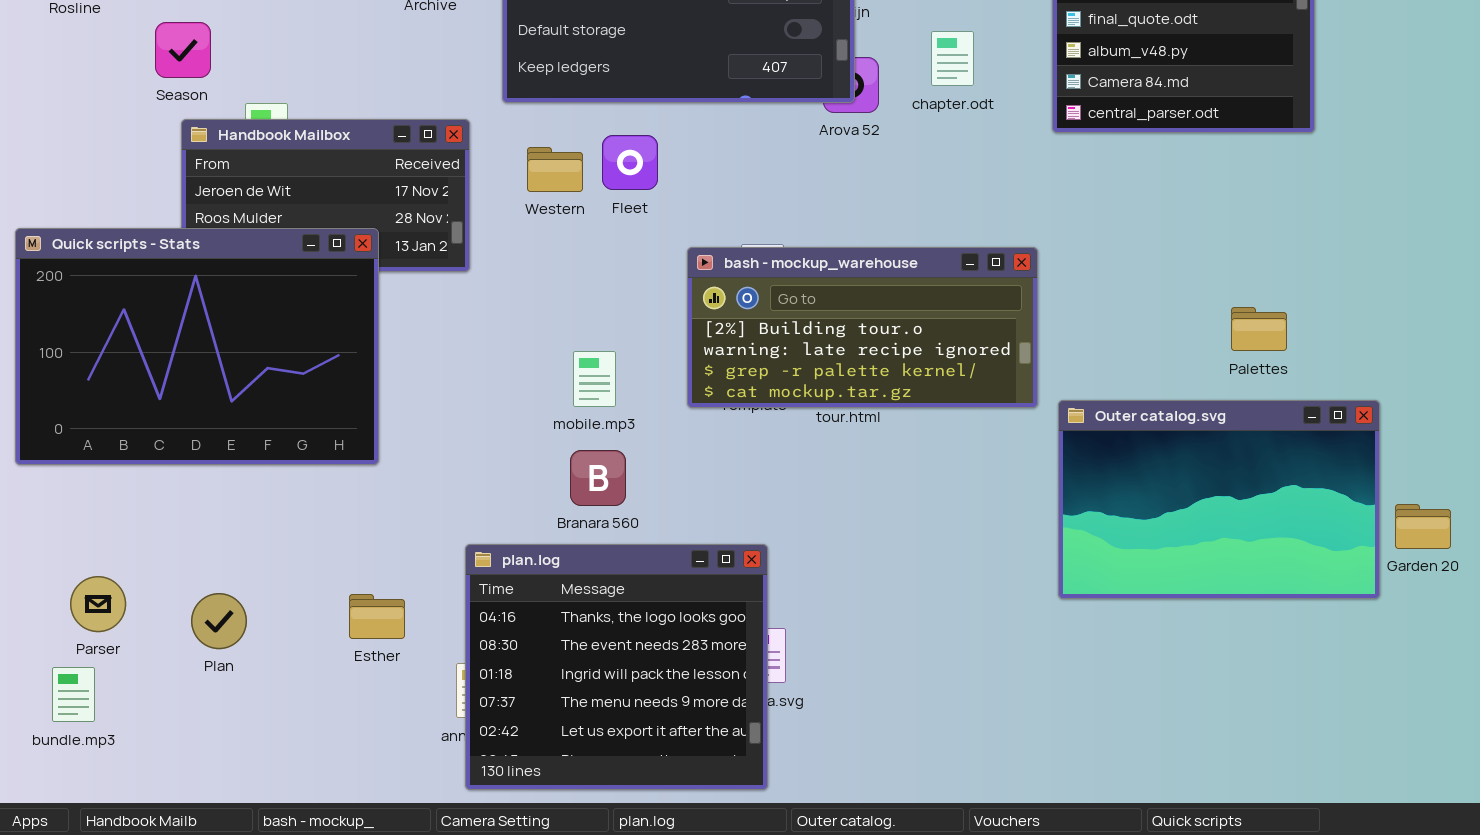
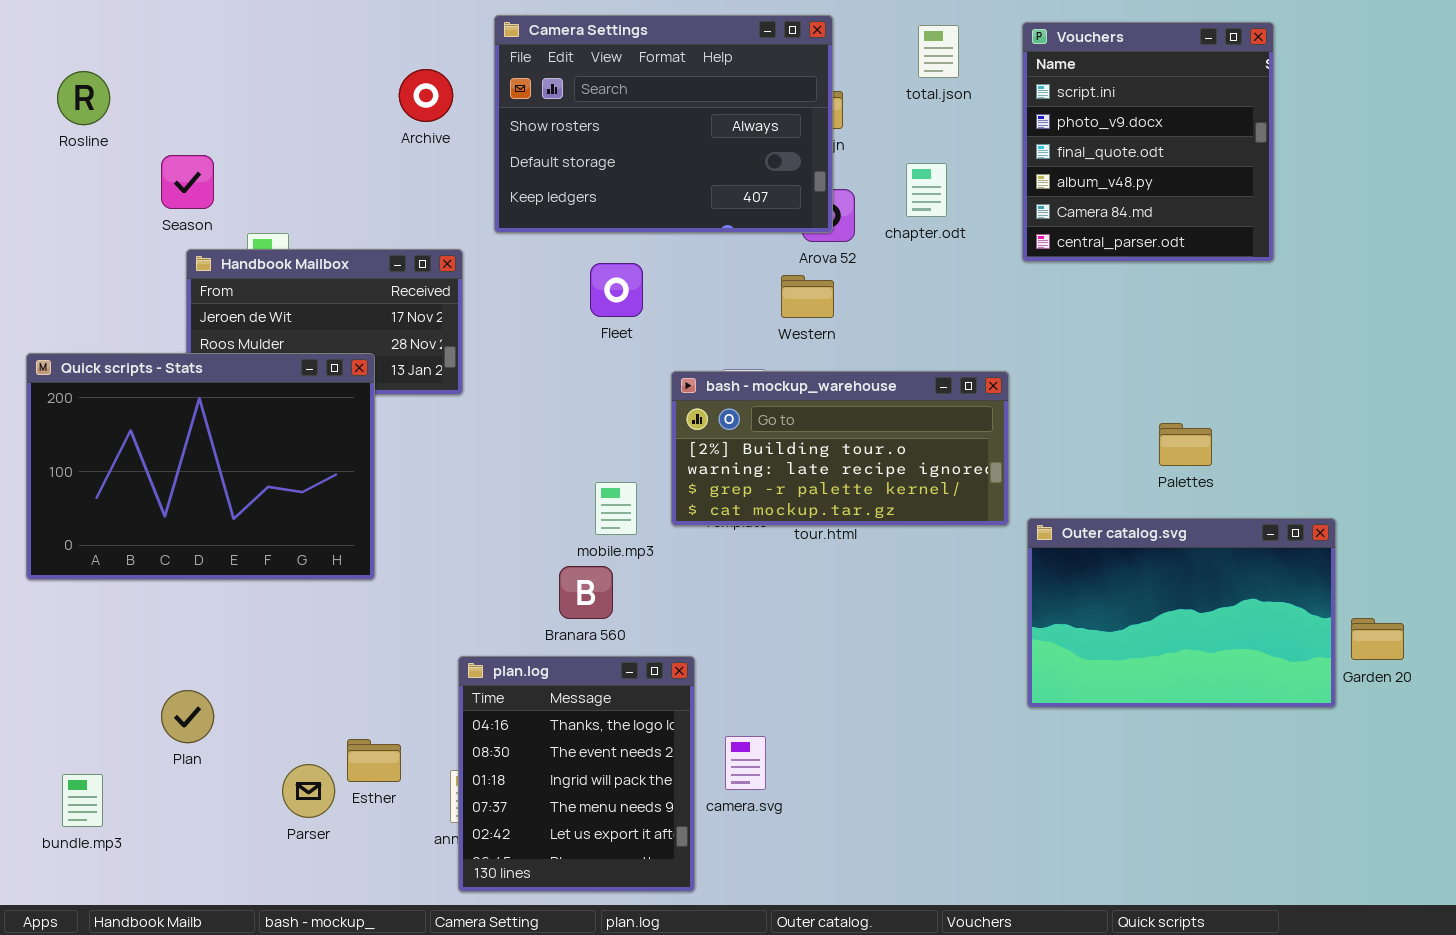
Western: [527,147,583,192] -> [781,275,834,318], moved
Palettes: [1231,307,1287,351] -> [1159,423,1212,466], moved
mobile.mp3: [573,351,616,407] -> [595,482,637,535], moved
plan.log: [465,544,768,790] -> [458,656,695,892], resized
Parser: [70,576,126,632] -> [282,764,335,818], moved
Plan: [191,593,247,649] -> [161,690,214,743], moved
Esther: [349,594,405,639] -> [347,739,401,782], moved

